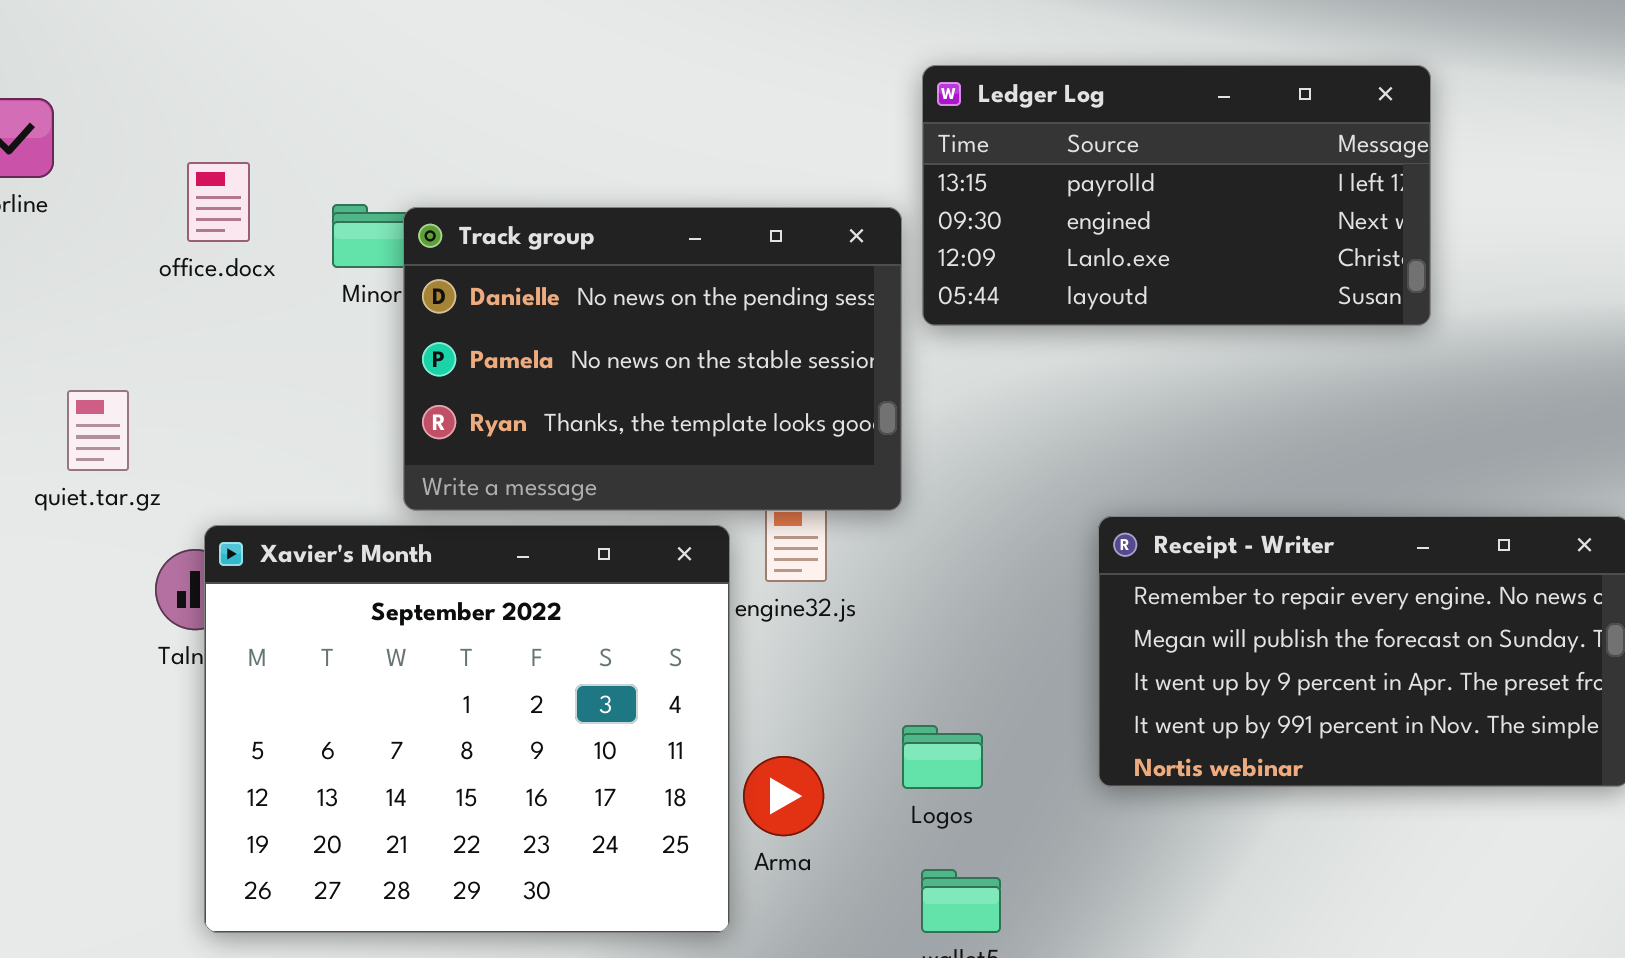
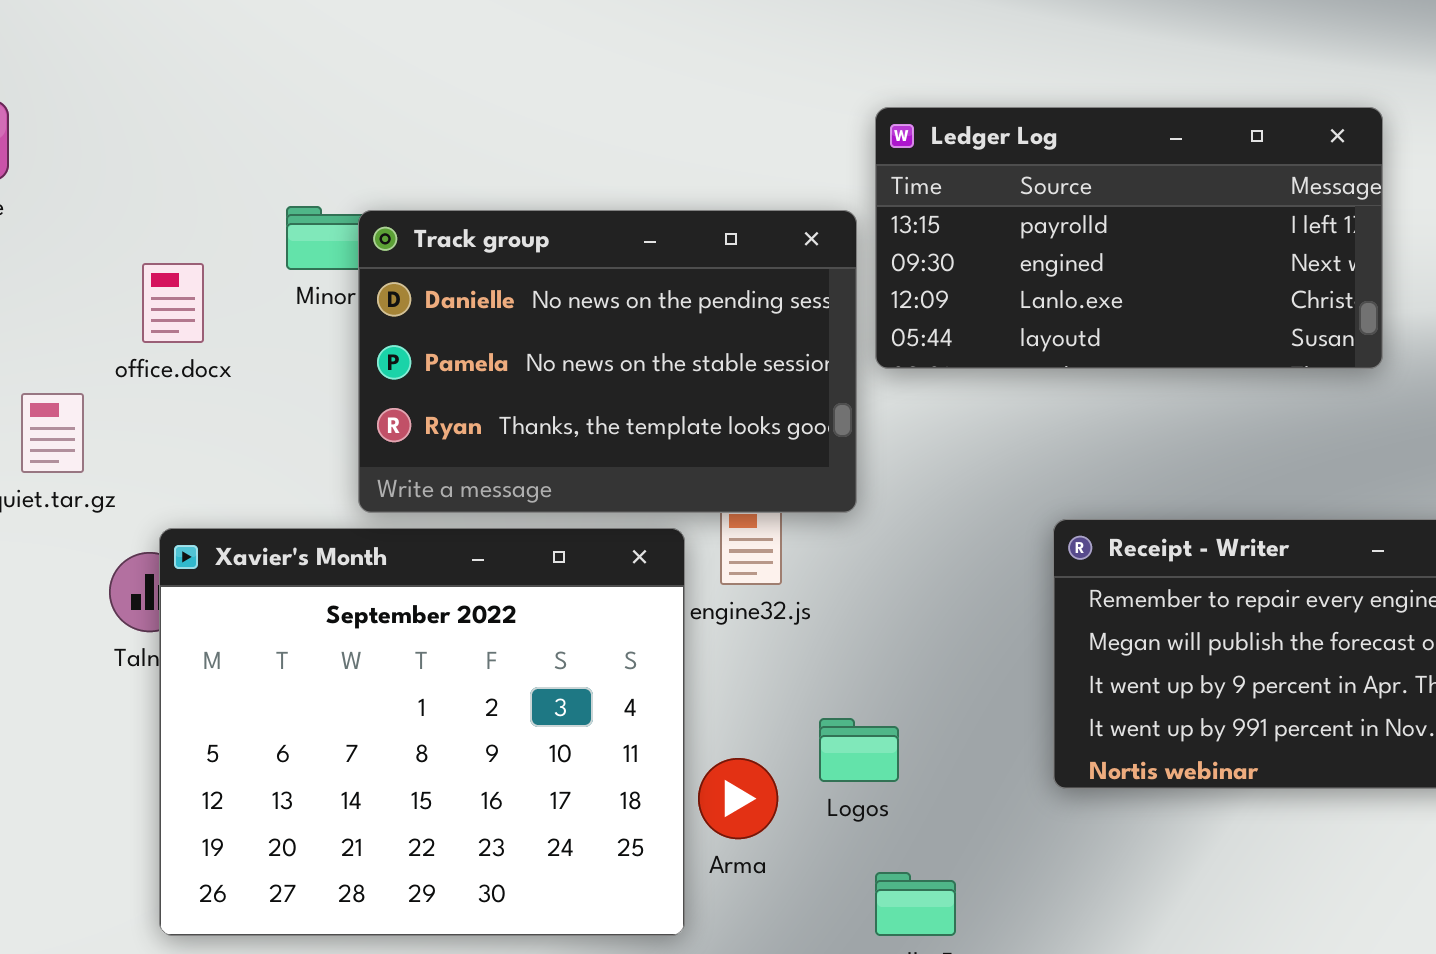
Ledger Log: [922,65,1431,326] -> [875,107,1383,369], moved
office.docx: [187,162,250,242] -> [142,263,204,343], moved
Logos: [902,725,983,789] -> [819,718,899,782], moved

